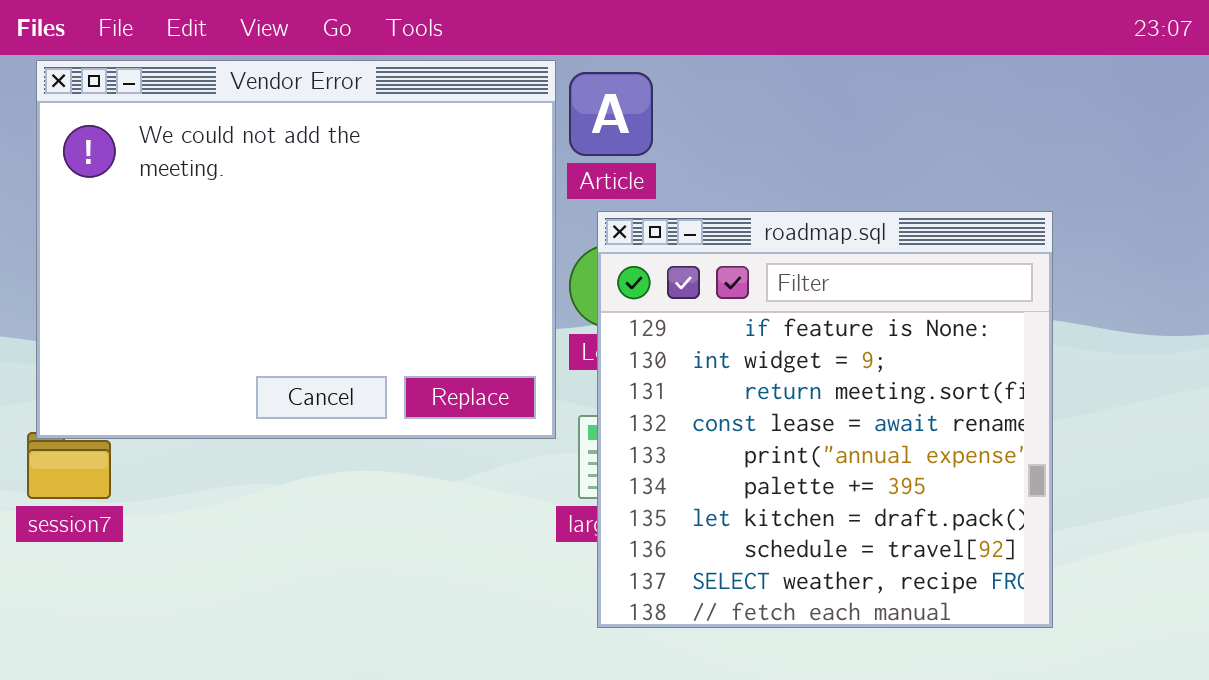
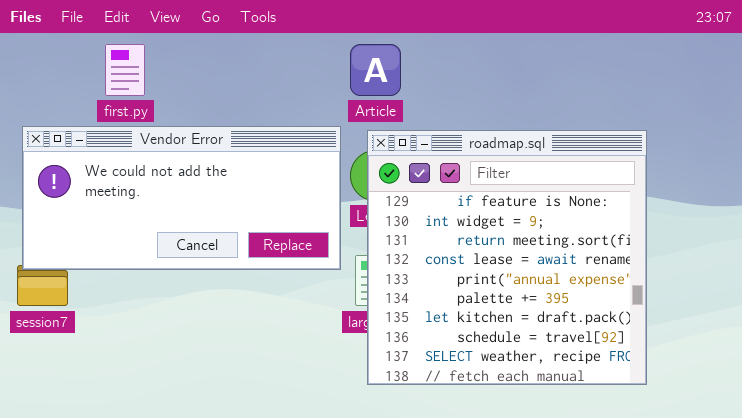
Vendor Error: [36,60,556,439] -> [22,126,341,270], resized

